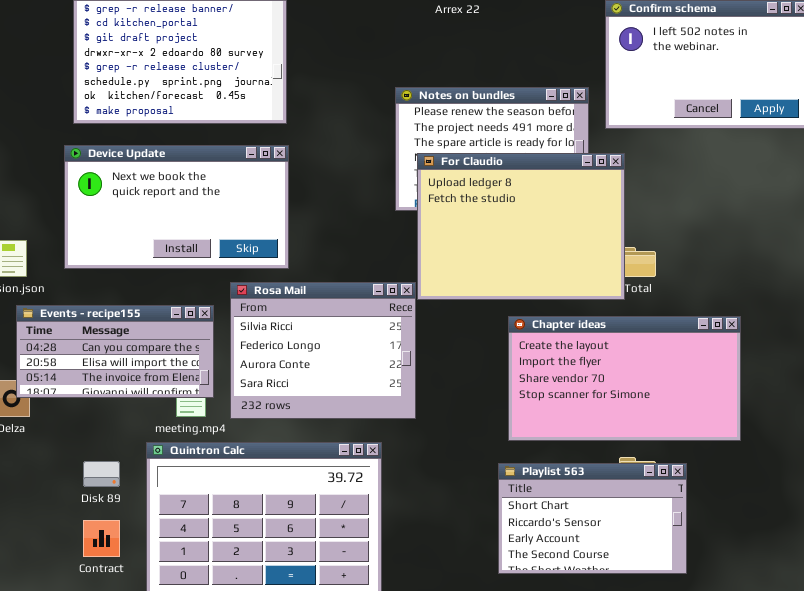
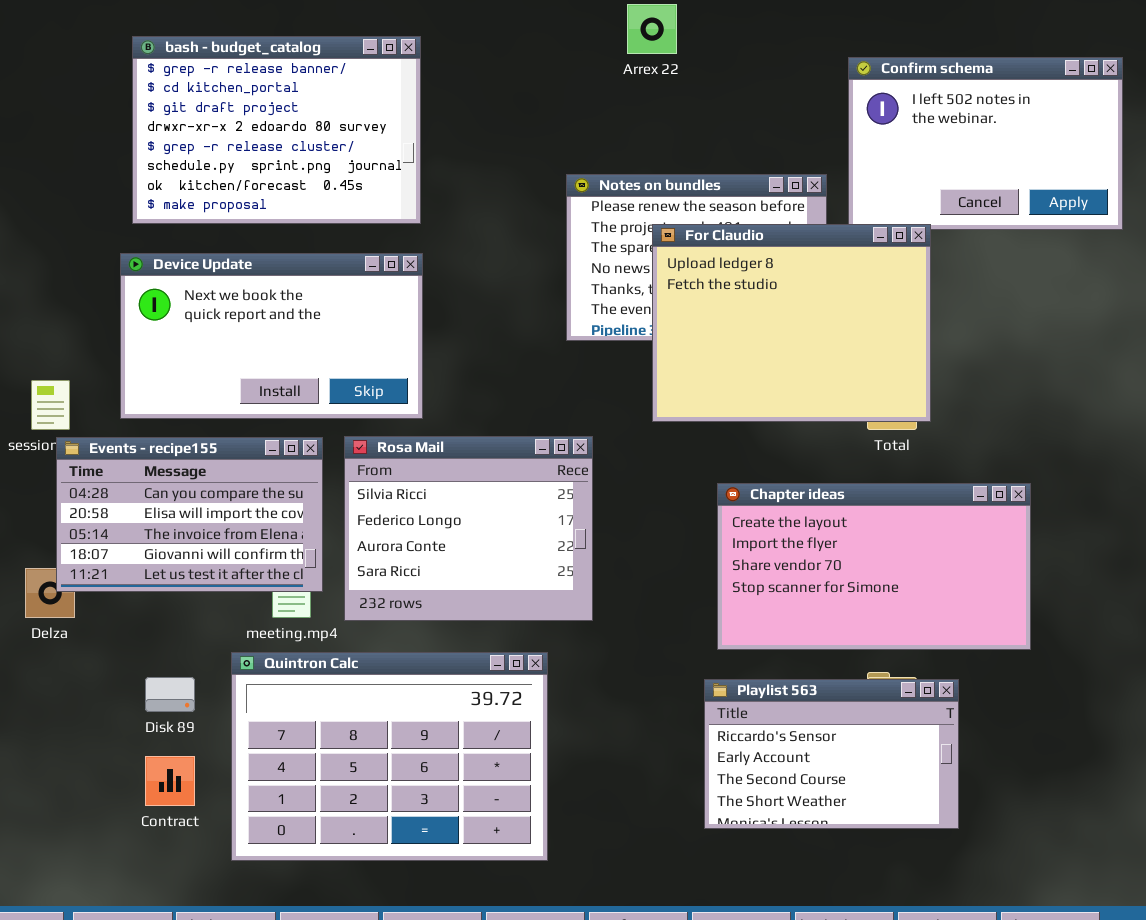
For Claudio: [417,153,625,300] -> [652,224,931,422], moved
Events - recipe155: [16,305,214,398] -> [56,437,323,592], resized
Playlist 563: [498,463,687,574] -> [704,679,959,829], scrolled down 1 row

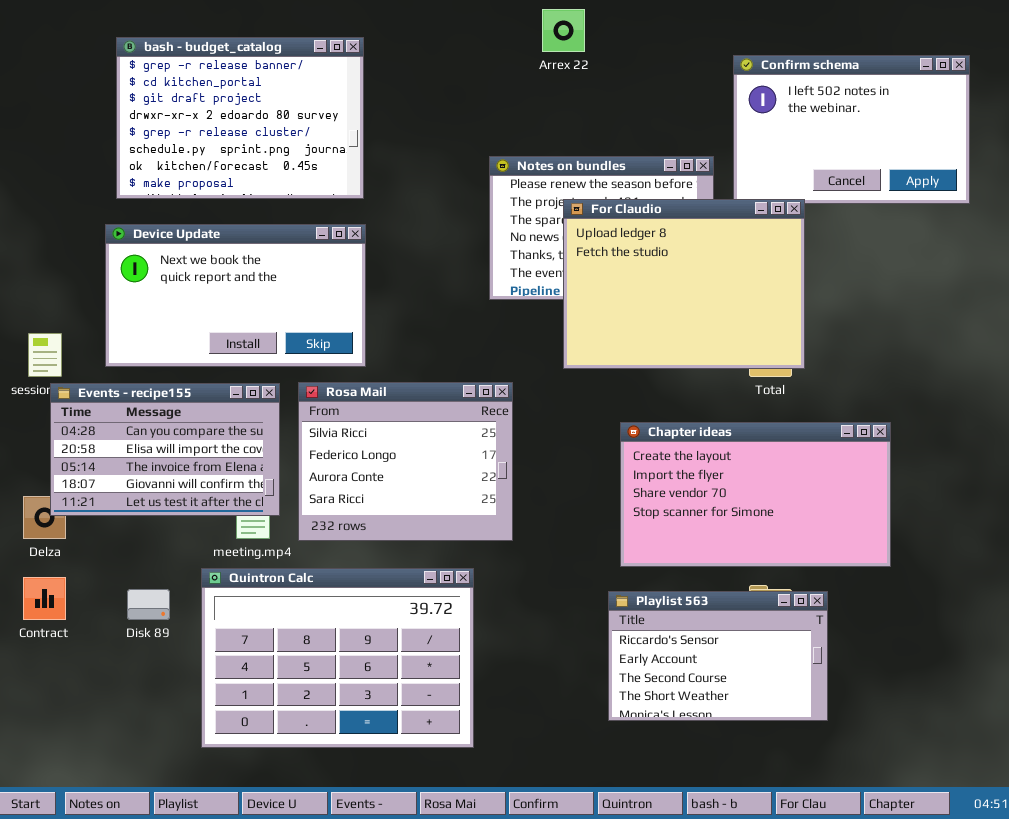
Contract: [145,756,195,806] -> [23,577,66,620], moved

